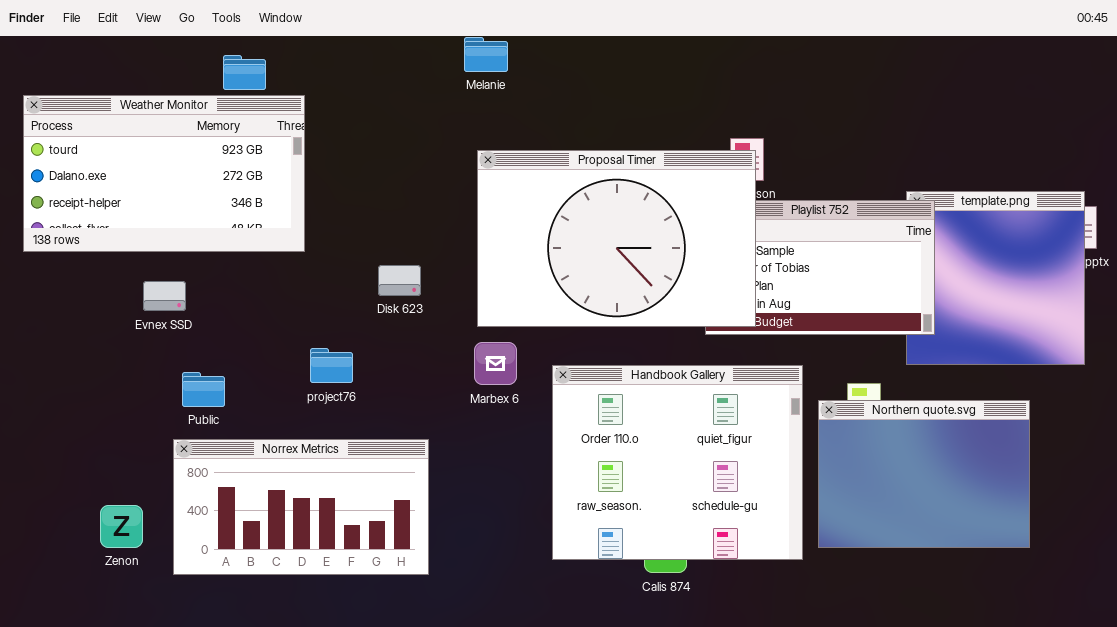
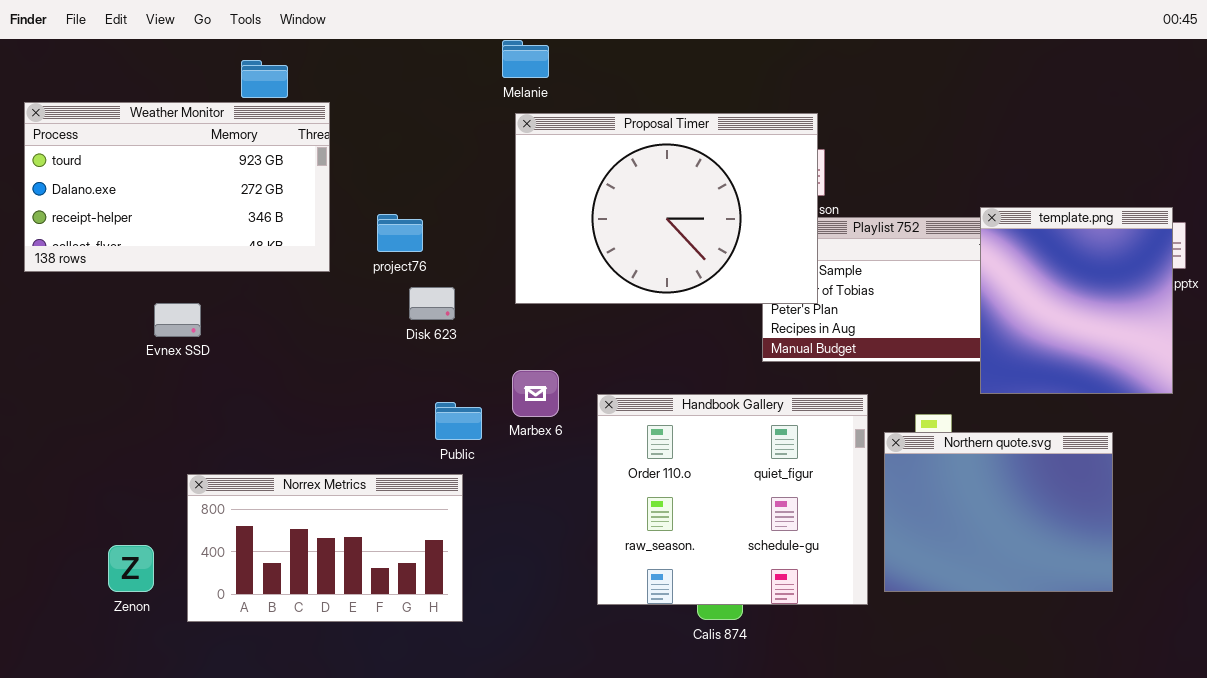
Proposal Timer: [477,150,756,327] -> [515,113,818,304], moved
template.png: [906,191,1085,365] -> [980,207,1173,394], raised
project76: [310,348,353,383] -> [377,214,423,252], moved
Public: [182,372,225,407] -> [435,402,482,440], moved

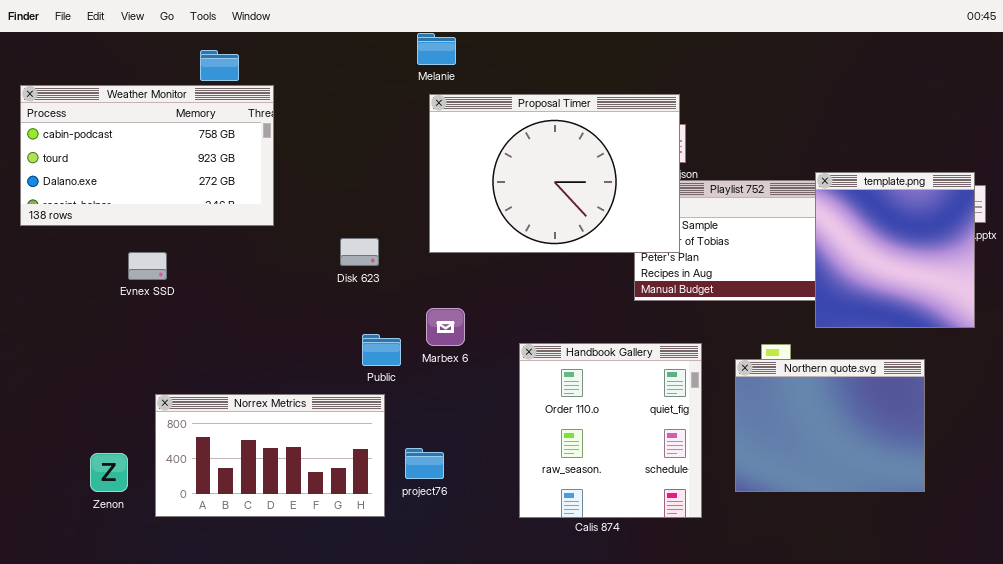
Weather Monitor: [24,102,330,272] -> [20,85,274,226], scrolled up 1 row
project76: [377,214,423,252] -> [405,448,444,479], moved
Handbook Gallery: [597,394,868,605] -> [519,343,702,518], moved, resized

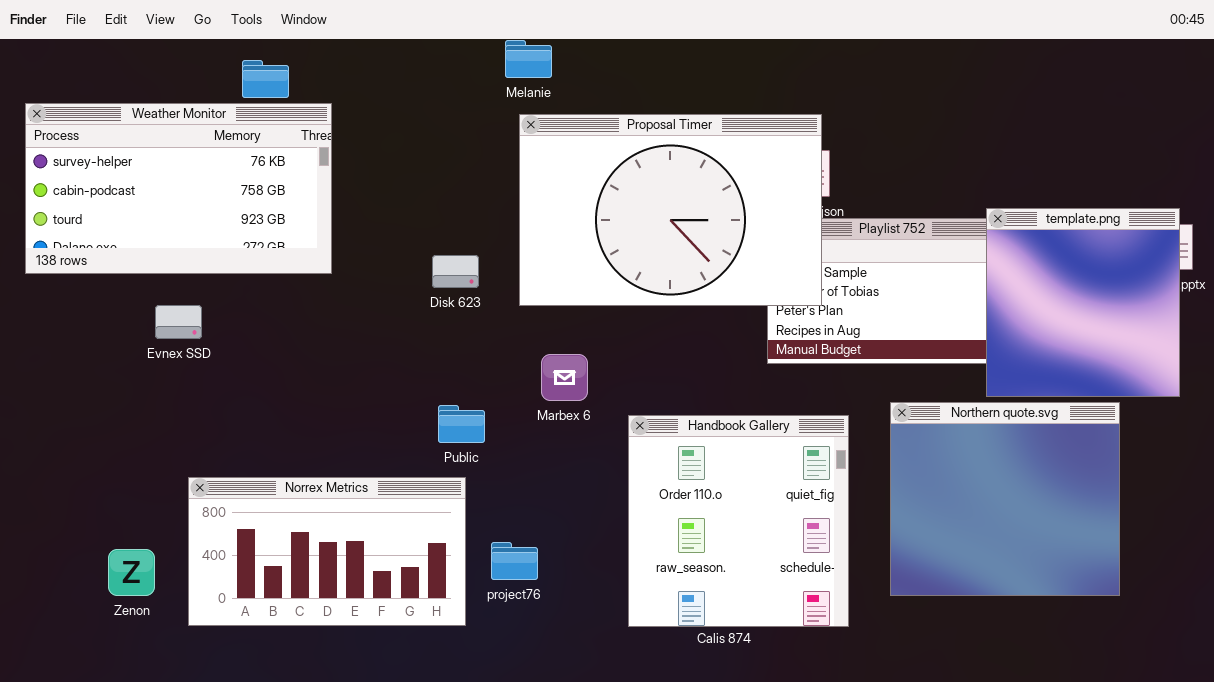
Weather Monitor: [20,85,274,226] -> [25,103,332,274], scrolled up 1 row
Disk 623: [340,238,379,266] -> [432,255,479,288], moved
Marbex 6: [426,308,465,346] -> [541,354,588,401], moved
Northern quote.svg: [735,359,925,492] -> [890,402,1120,596], resized

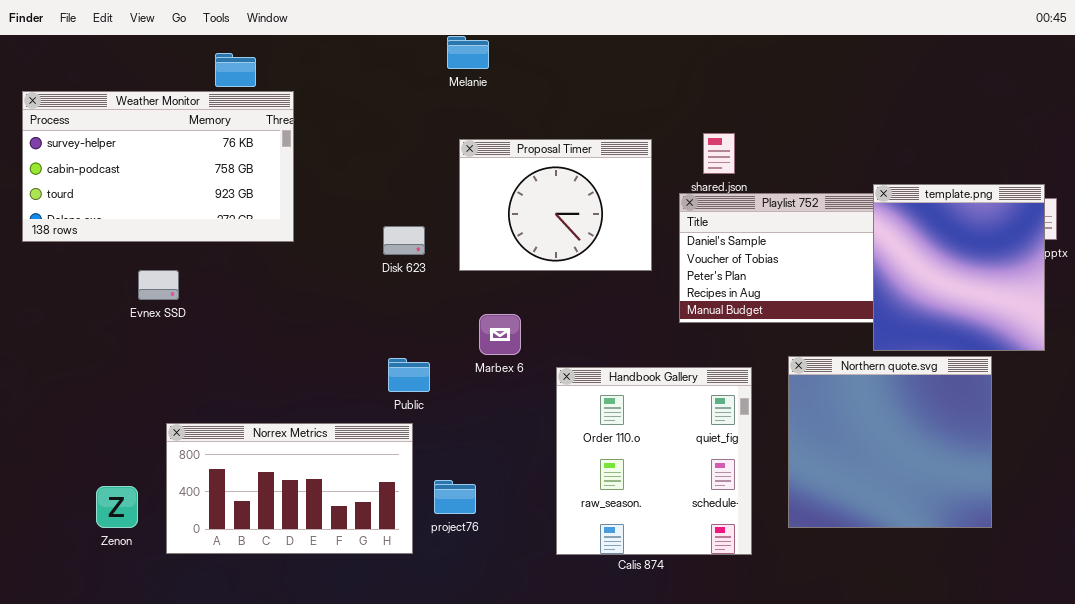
Proposal Timer: [519,114,822,306] -> [459,139,652,271], resized

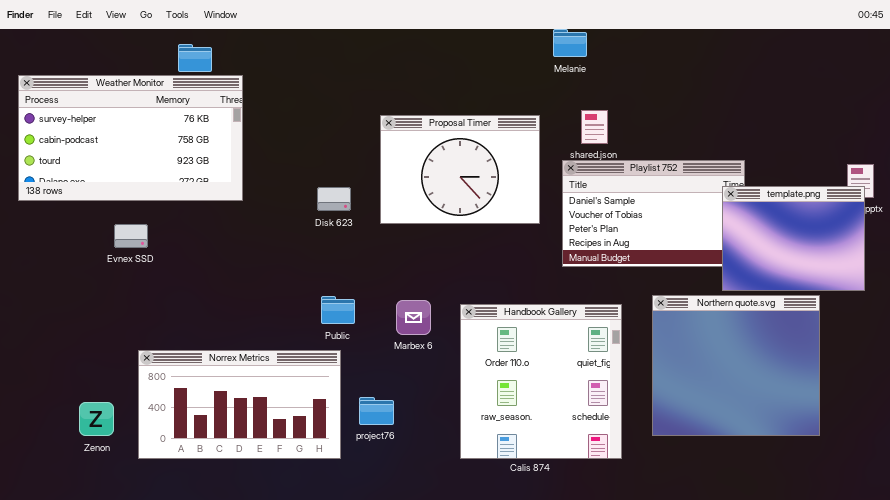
Melanie: [447,36,489,69] -> [553,29,587,57], moved
template.png: [873,184,1045,351] -> [722,186,865,291], resized
Marbex 6: [479,314,521,355] -> [396,300,431,335], moved

